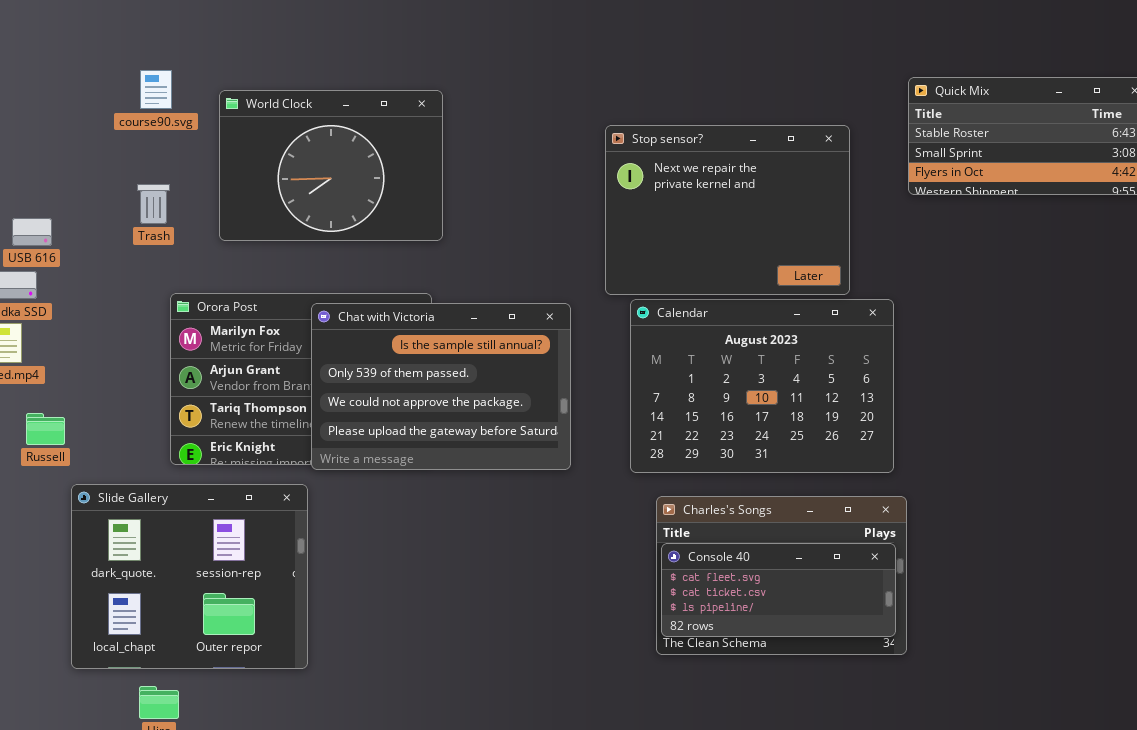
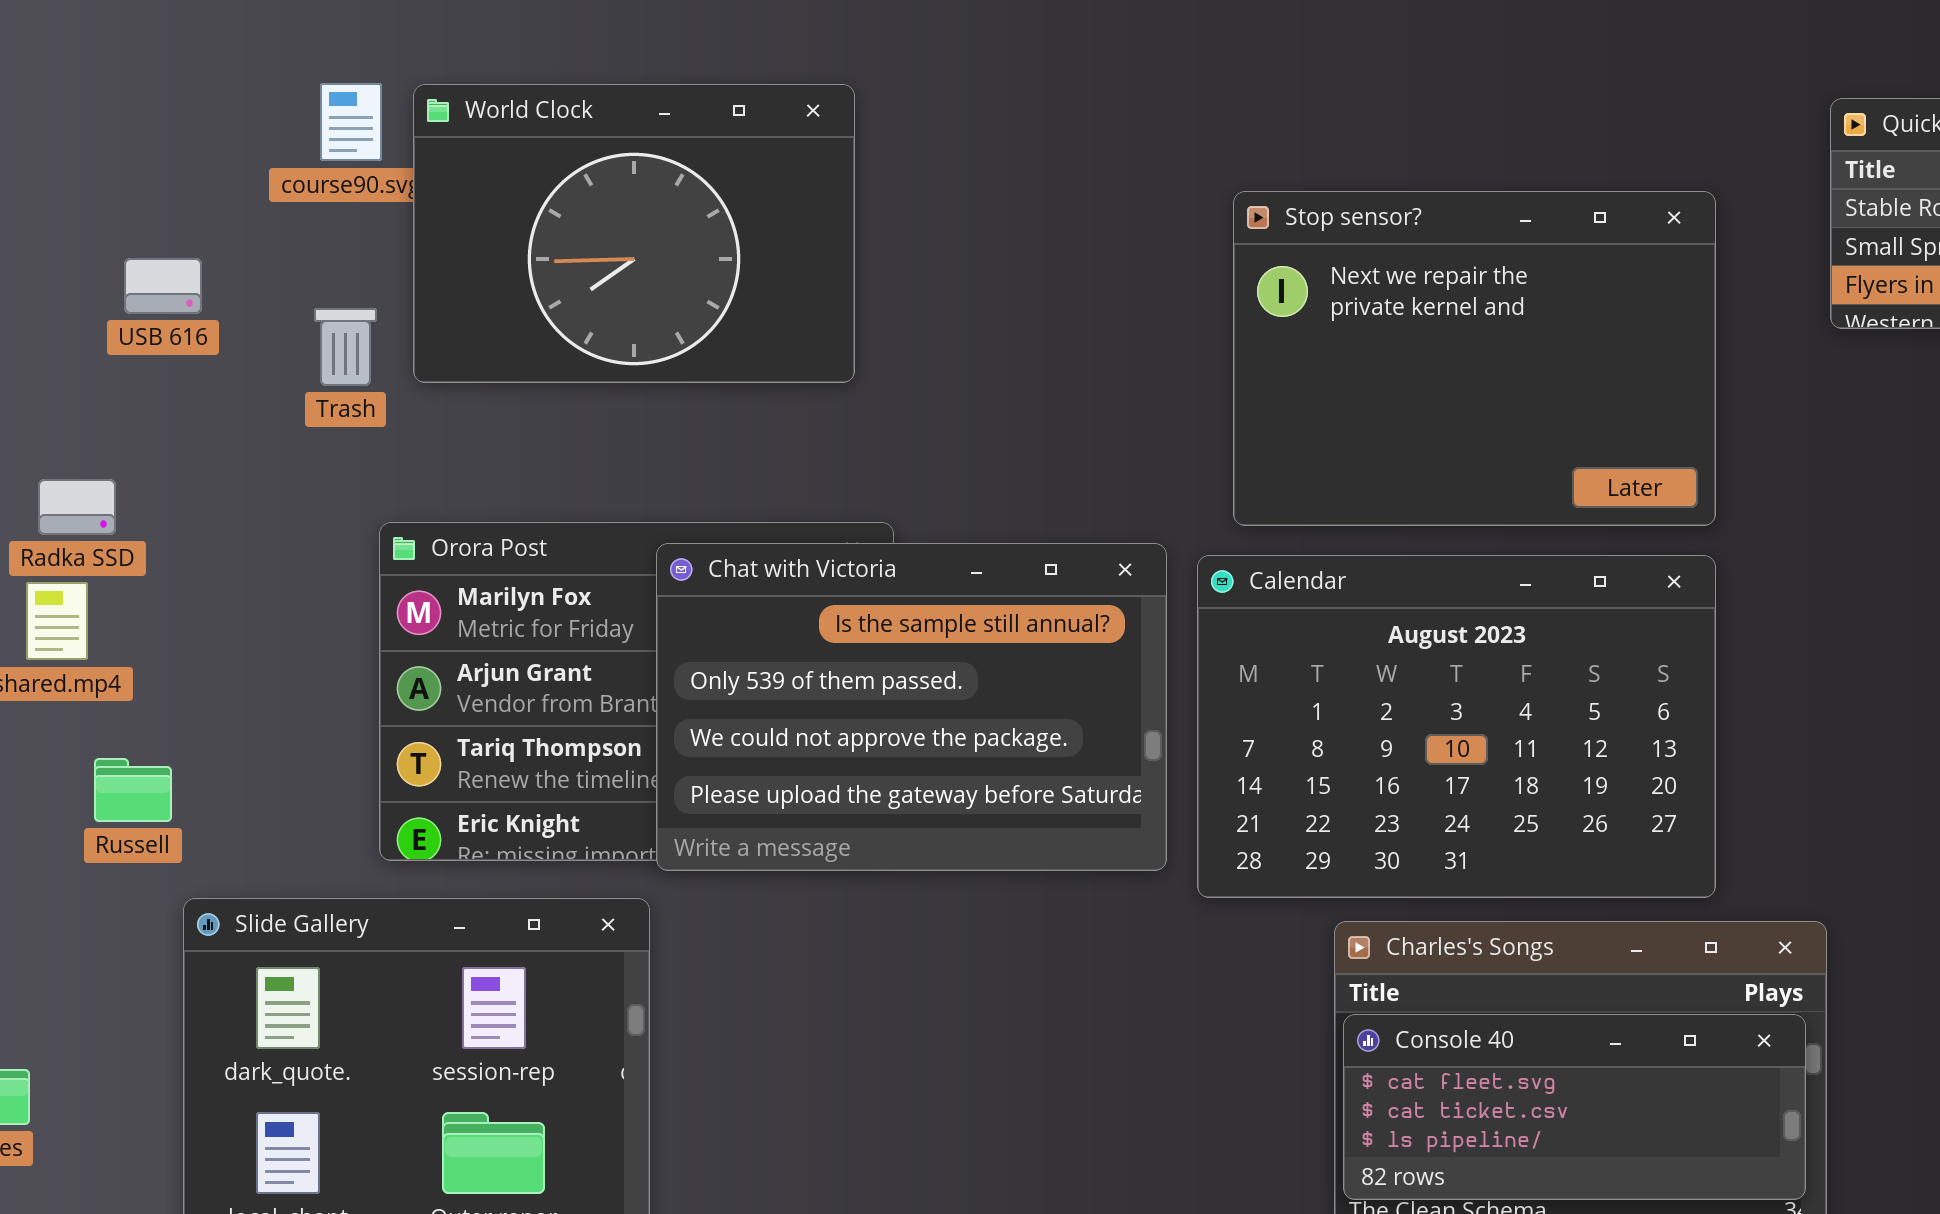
World Clock: [219,90,443,241] -> [413,84,855,383], moved
USB 616: [12,218,52,246] -> [124,258,202,314], moved
Calendar: [630,299,894,473] -> [1197,555,1716,898], moved

